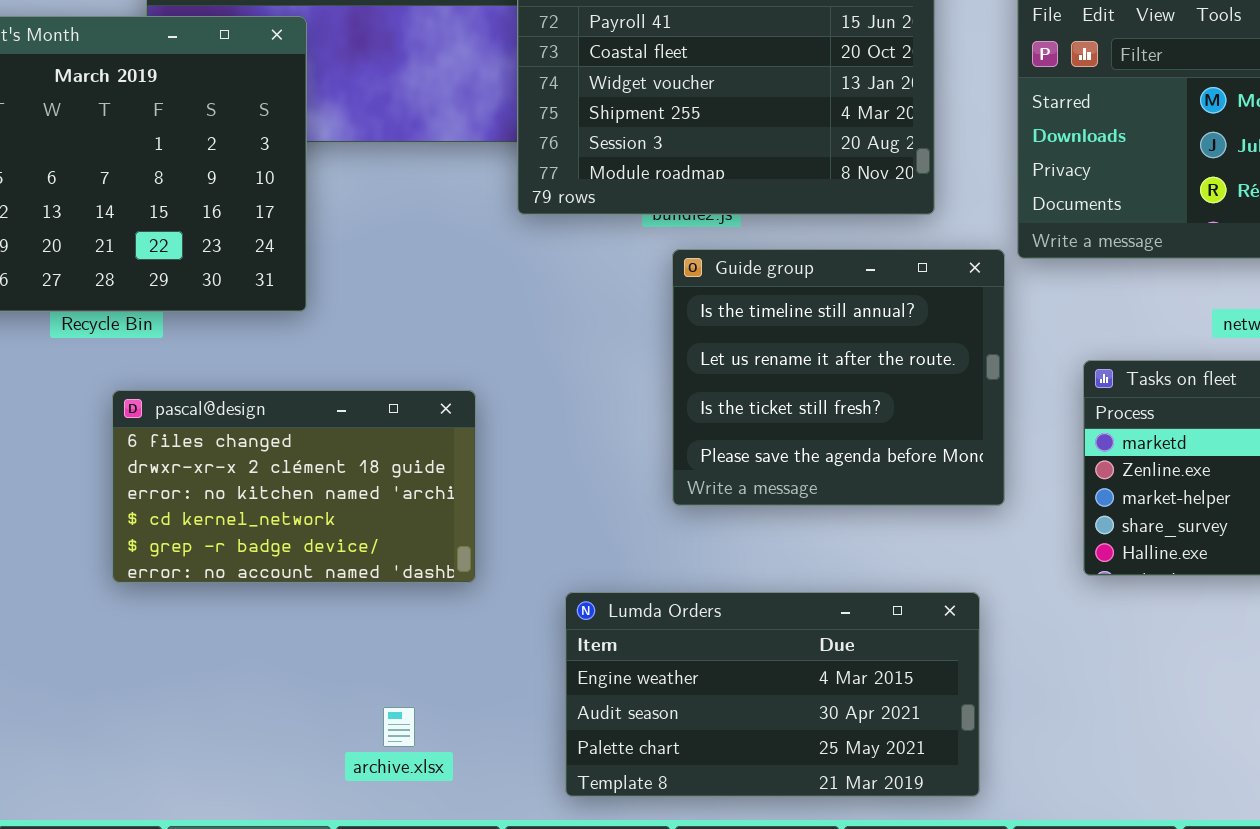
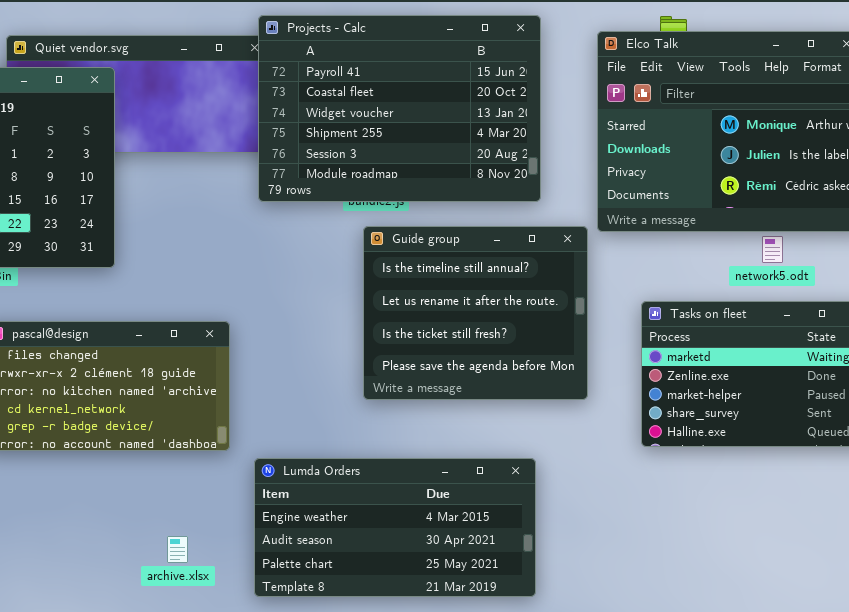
Lumda Orders: [565,592,980,797] -> [254,458,536,597], moved

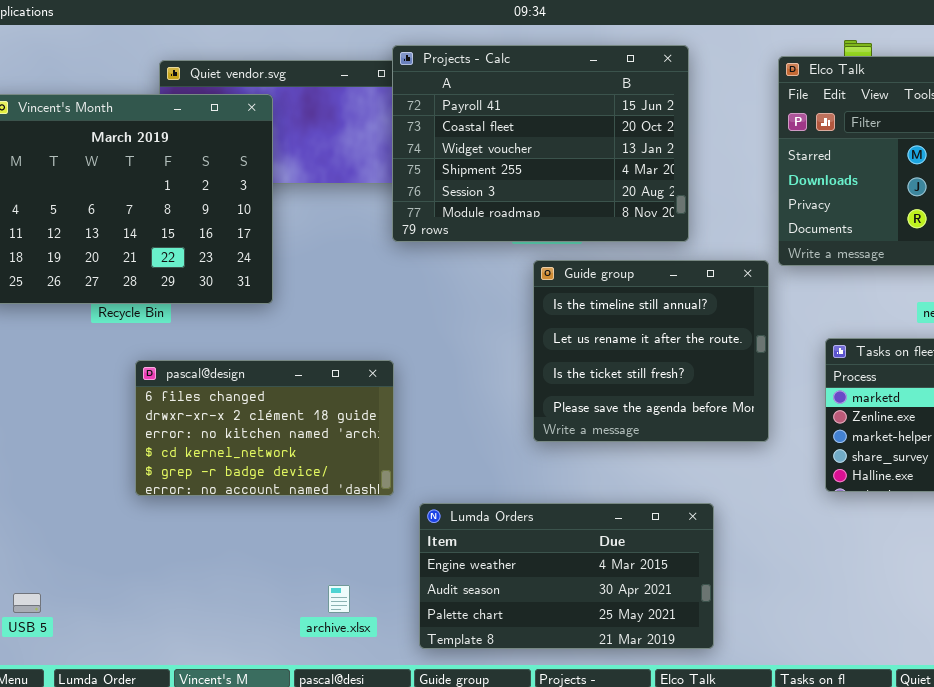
Projects - Calc: [258,15,541,202] -> [392,45,689,242], moved

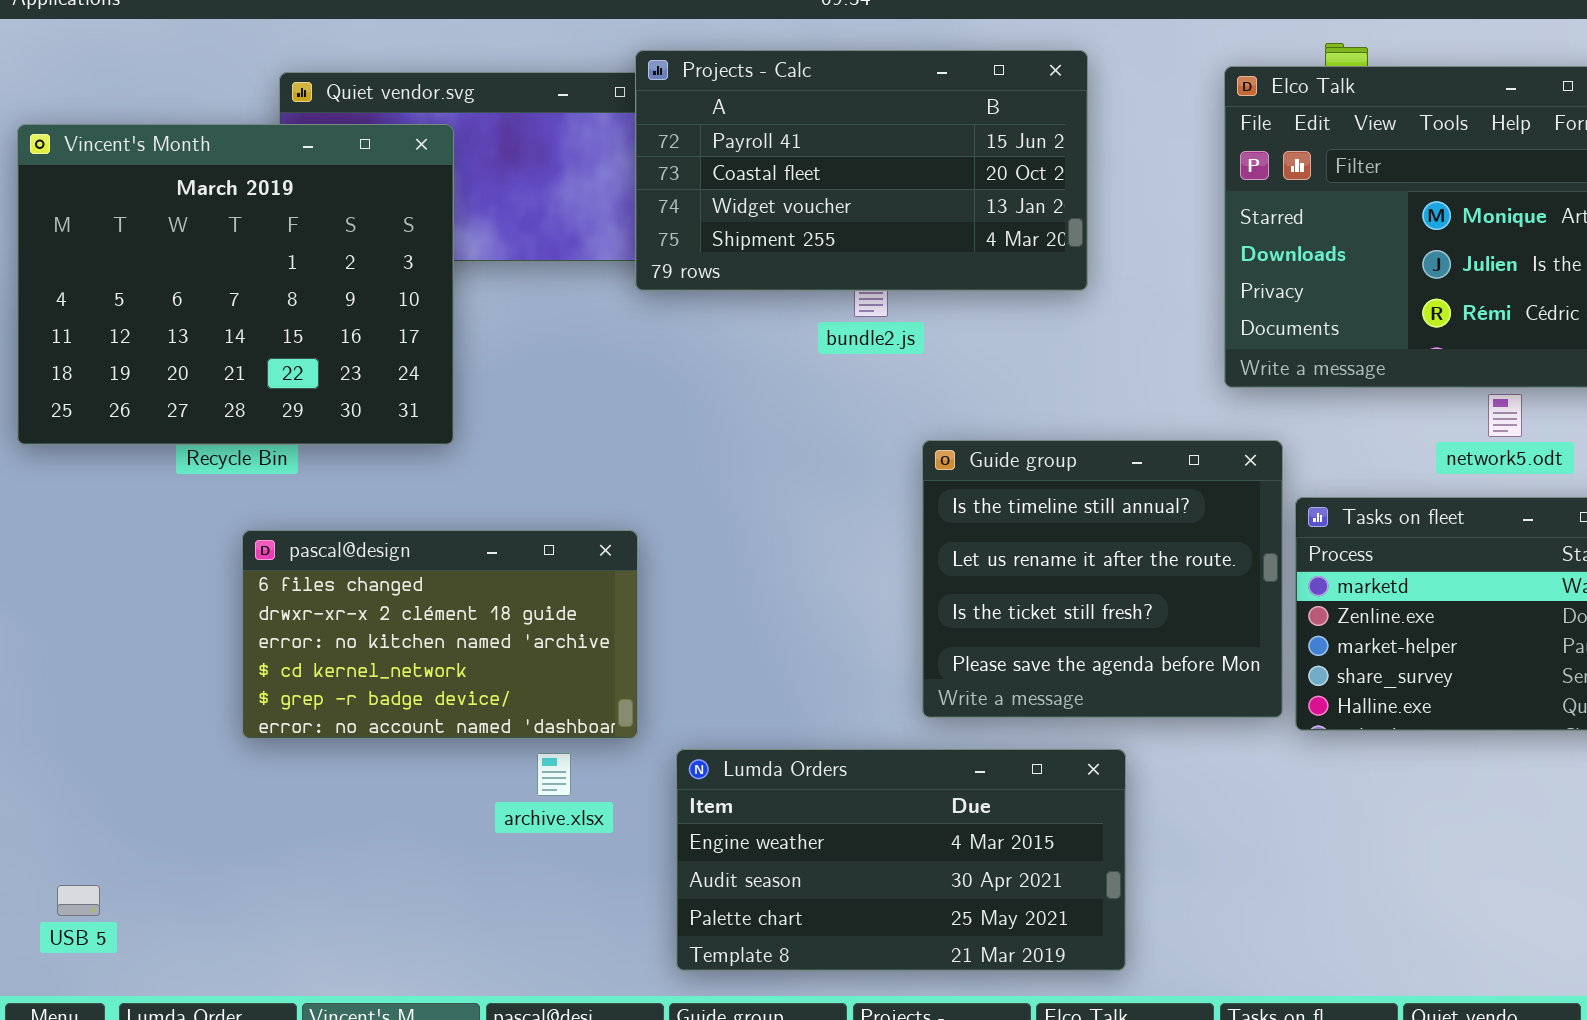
Projects - Calc: [392,45,689,242] -> [635,50,1088,291], resized
Guide group: [533,260,769,442] -> [922,440,1283,718], moved
archive.xlsx: [328,585,350,613] -> [537,753,571,796], moved

